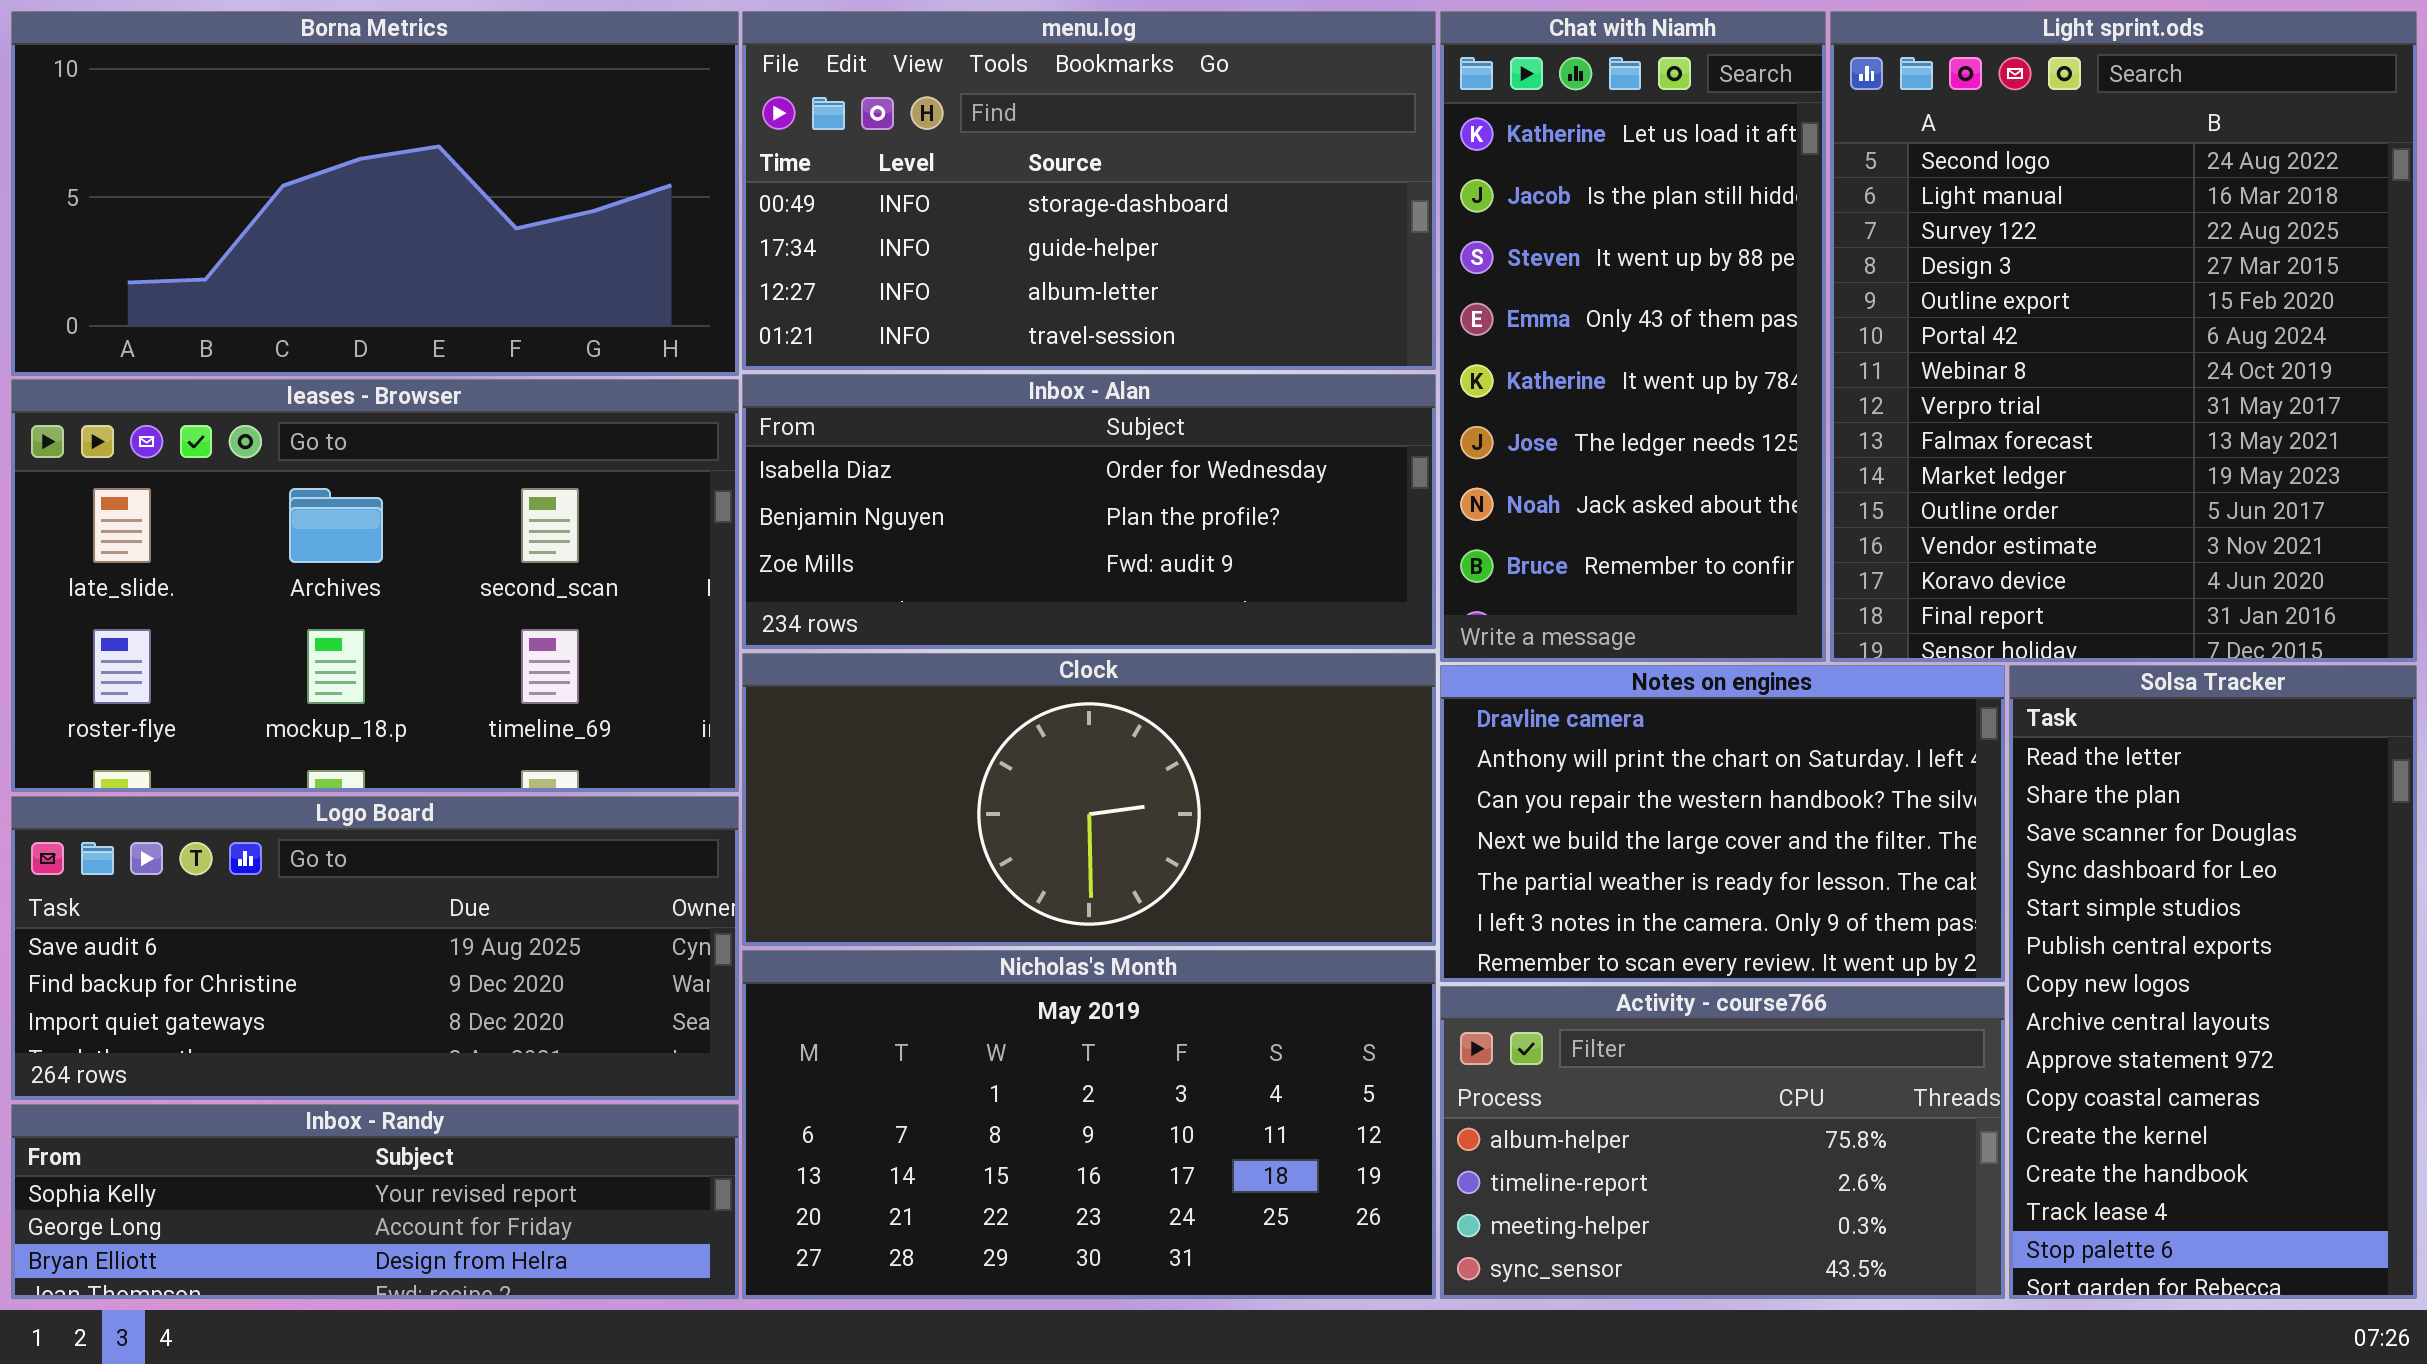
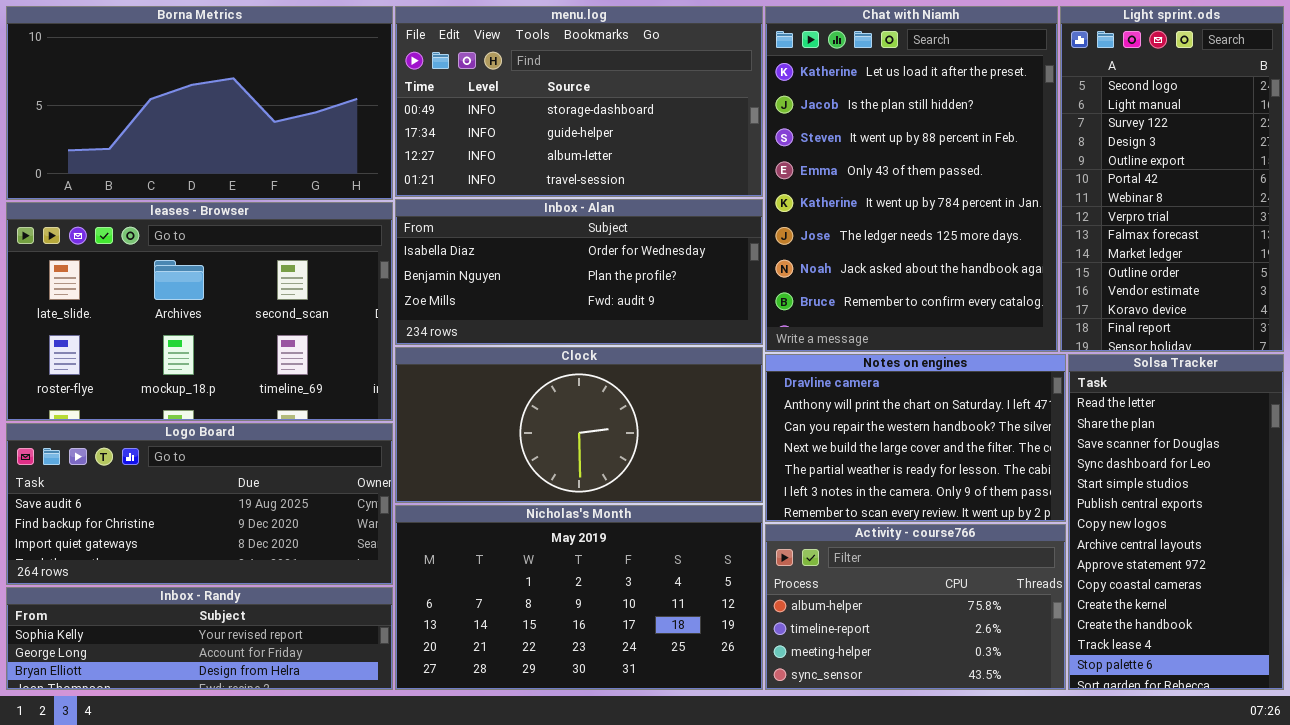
Chat with Niamh: [1440,11,1826,662] -> [765,6,1058,352], resized
Light sprint.ods: [1830,11,2417,662] -> [1060,6,1284,352], resized

